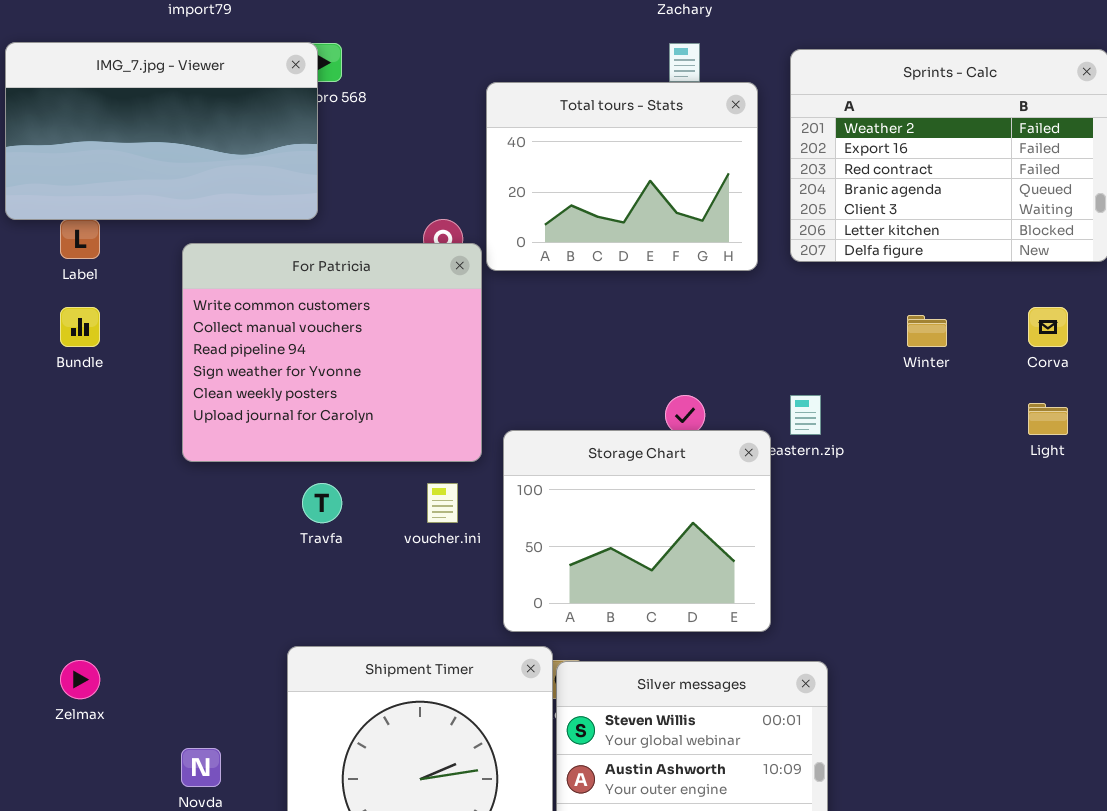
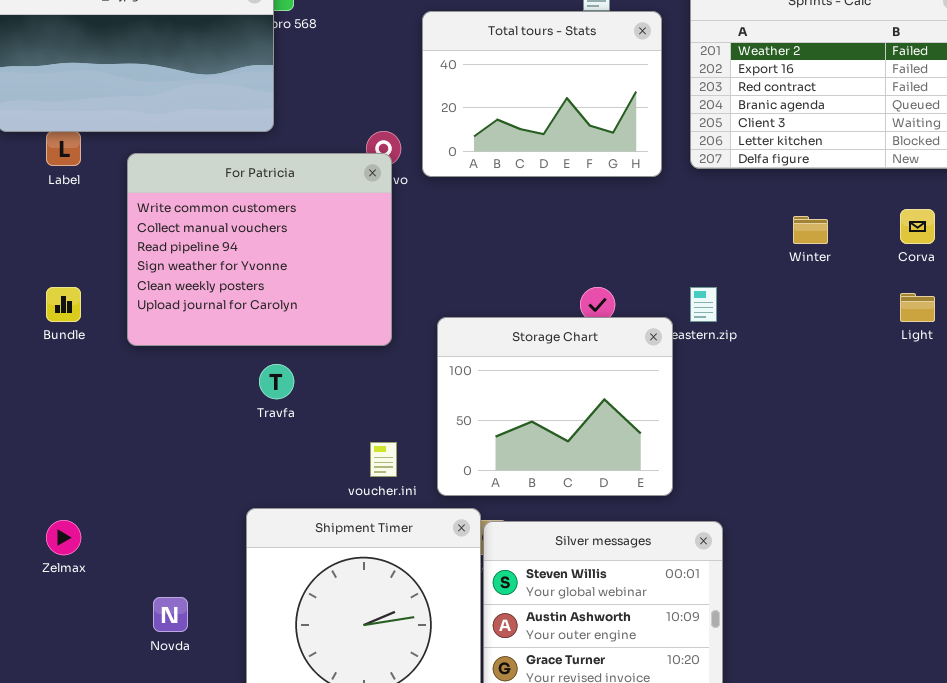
For Patricia: [182,243,482,462] -> [127,153,392,346], moved
Bundle: [60,307,100,347] -> [46,287,81,322], moved
voucher.ini: [427,483,458,523] -> [370,442,397,477], moved

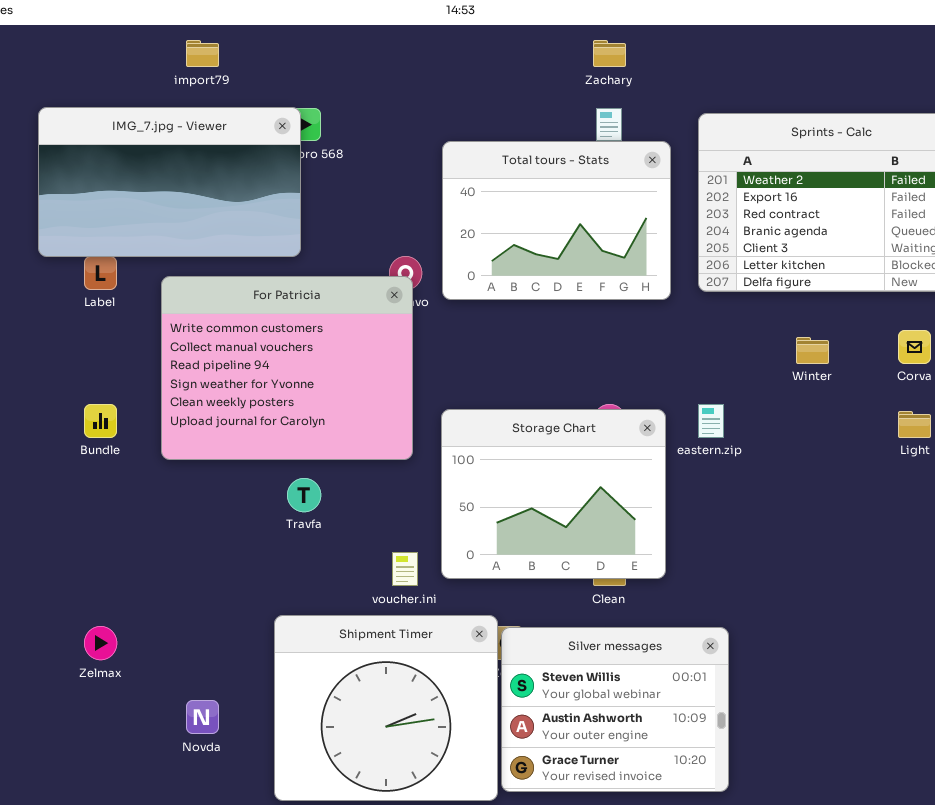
Storage Chart: [437,317,673,496] -> [441,409,666,579], moved

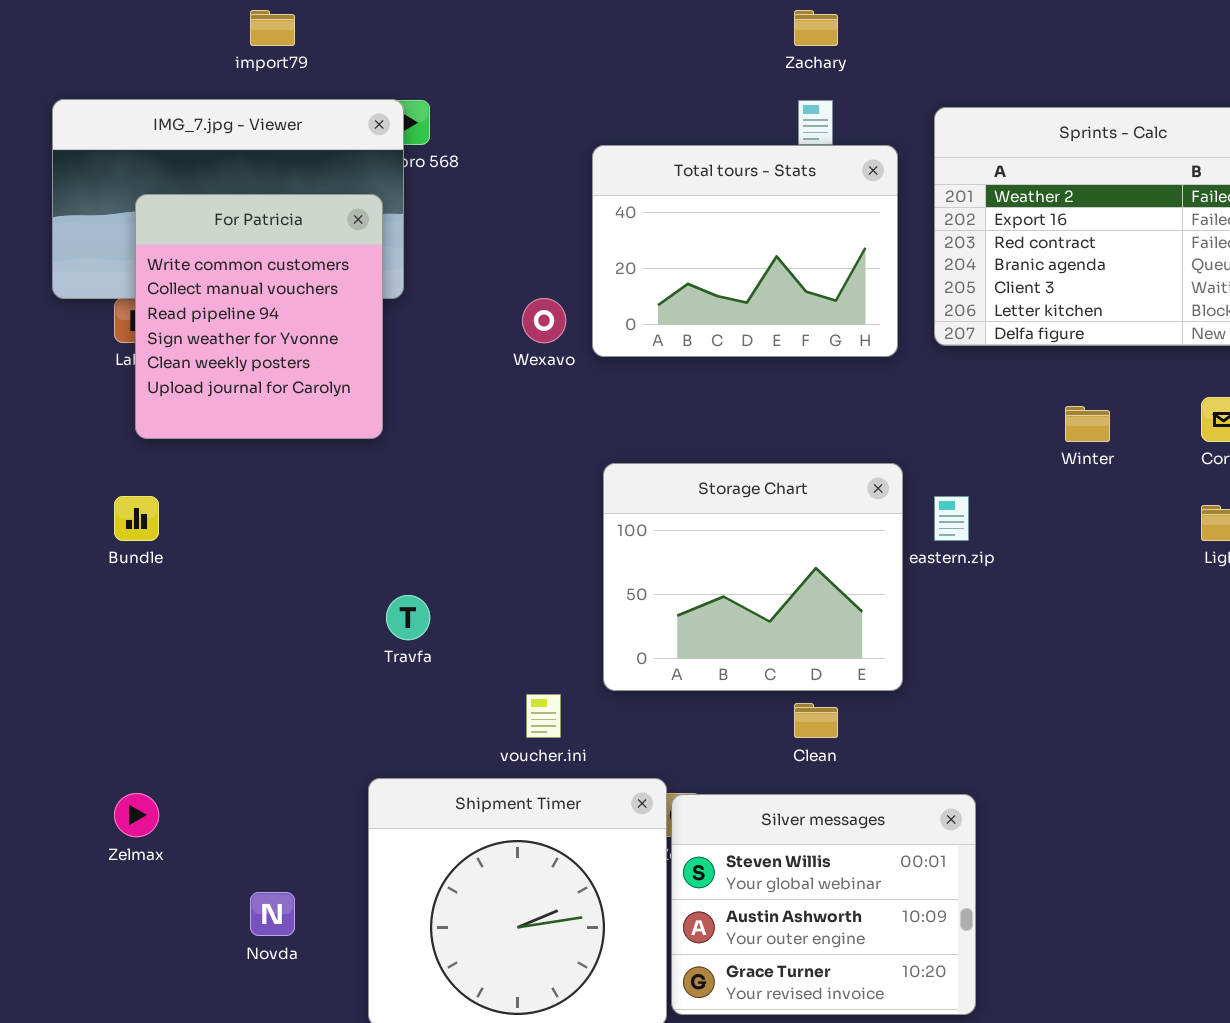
For Patricia: [161,276,413,460] -> [135,194,383,439], moved, resized
Storage Chart: [441,409,666,579] -> [603,463,903,691], moved

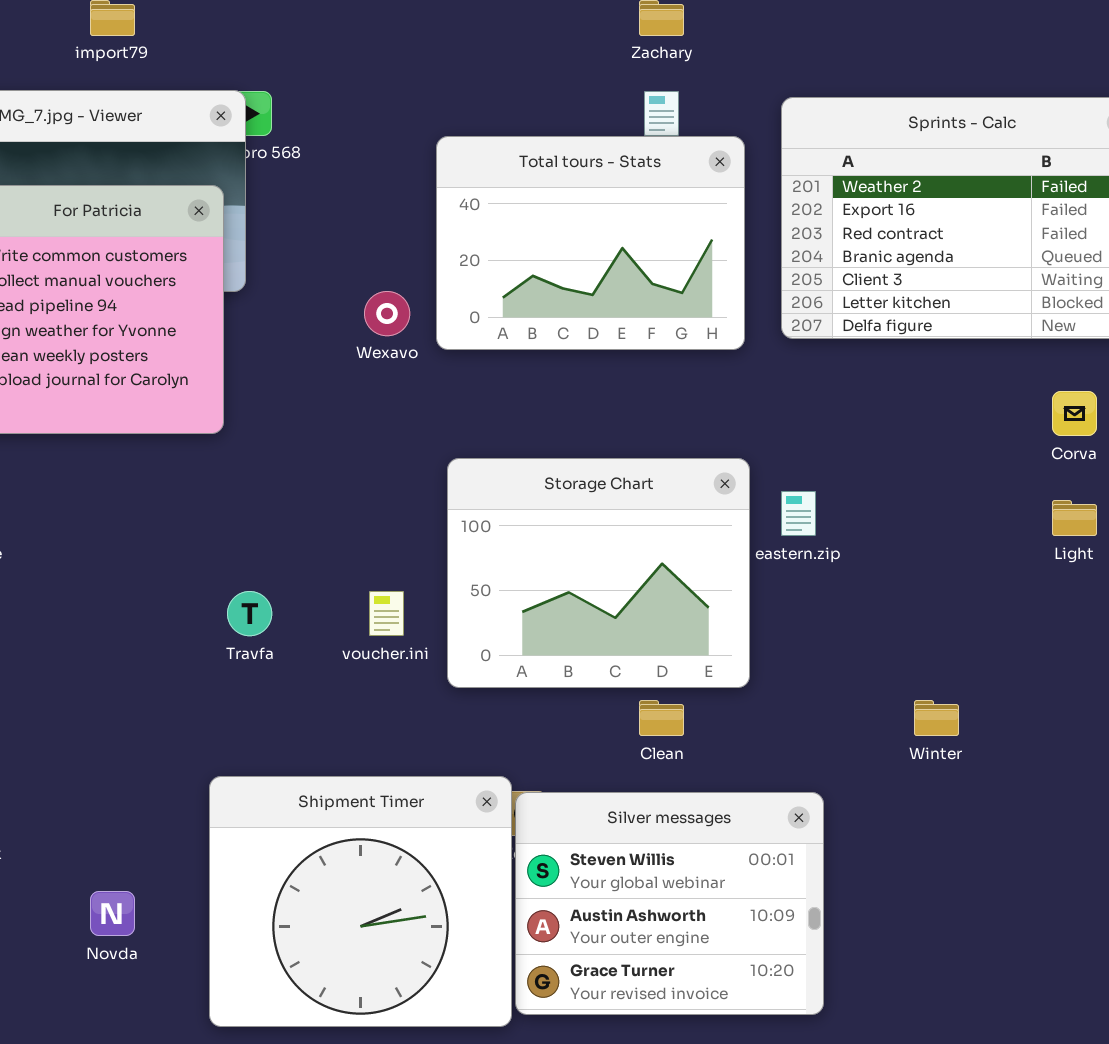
Winter: [1065,406,1110,442] -> [914,700,959,736], moved
voucher.ini: [526,694,561,738] -> [369,591,404,636], moved

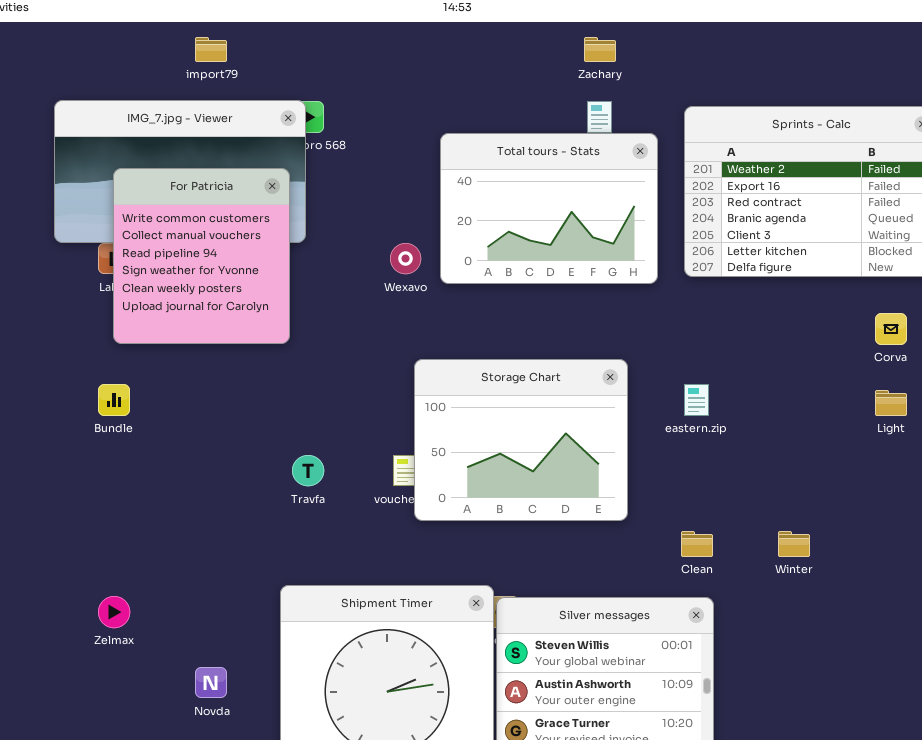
Storage Chart: [447,458,750,688] -> [414,359,628,521], moved
Clean: [639,700,684,736] -> [681,531,713,557], moved

